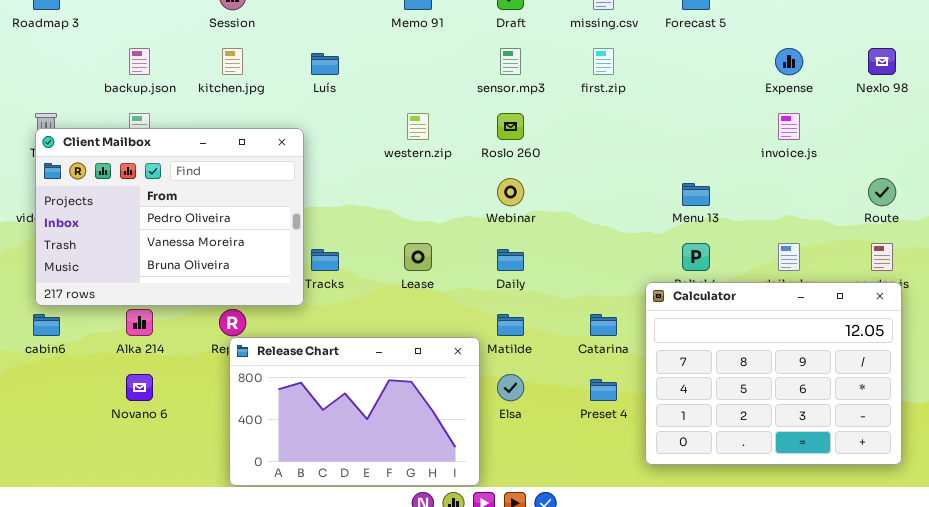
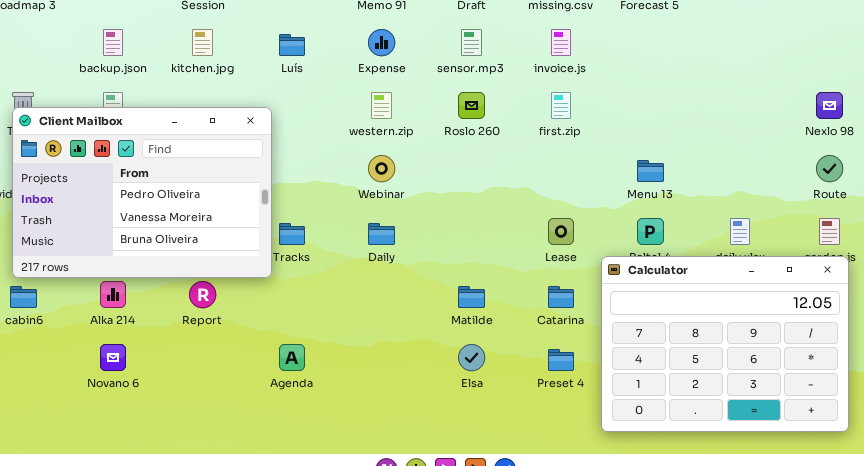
first.zip: [593,48,614,75] -> [551,92,571,119], moved
Expense: [775,48,803,75] -> [368,29,395,56], moved
Nexlo 98: [868,48,896,75] -> [816,92,843,119], moved
invoice.js: [778,113,800,140] -> [551,29,571,56], moved
Webinar: [497,178,524,206] -> [368,155,395,182], moved
Lease: [404,243,432,271] -> [548,218,574,245], moved
Daily: [497,249,524,271] -> [368,223,395,245], moved
Release Chart: [229,337,480,486] -> none, closed

